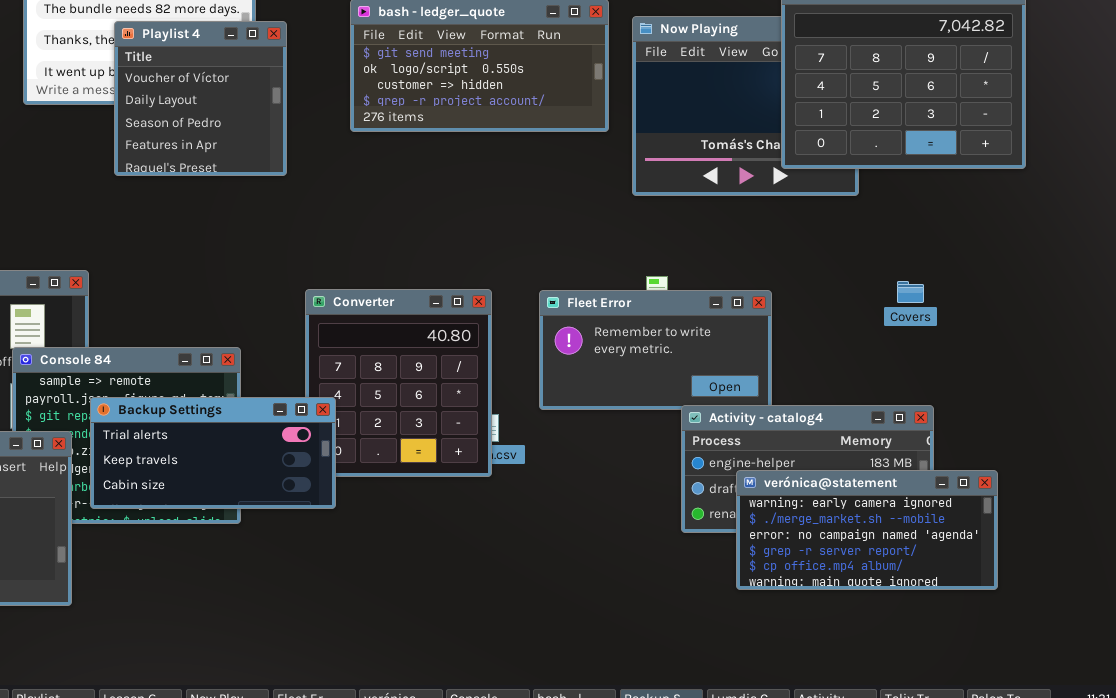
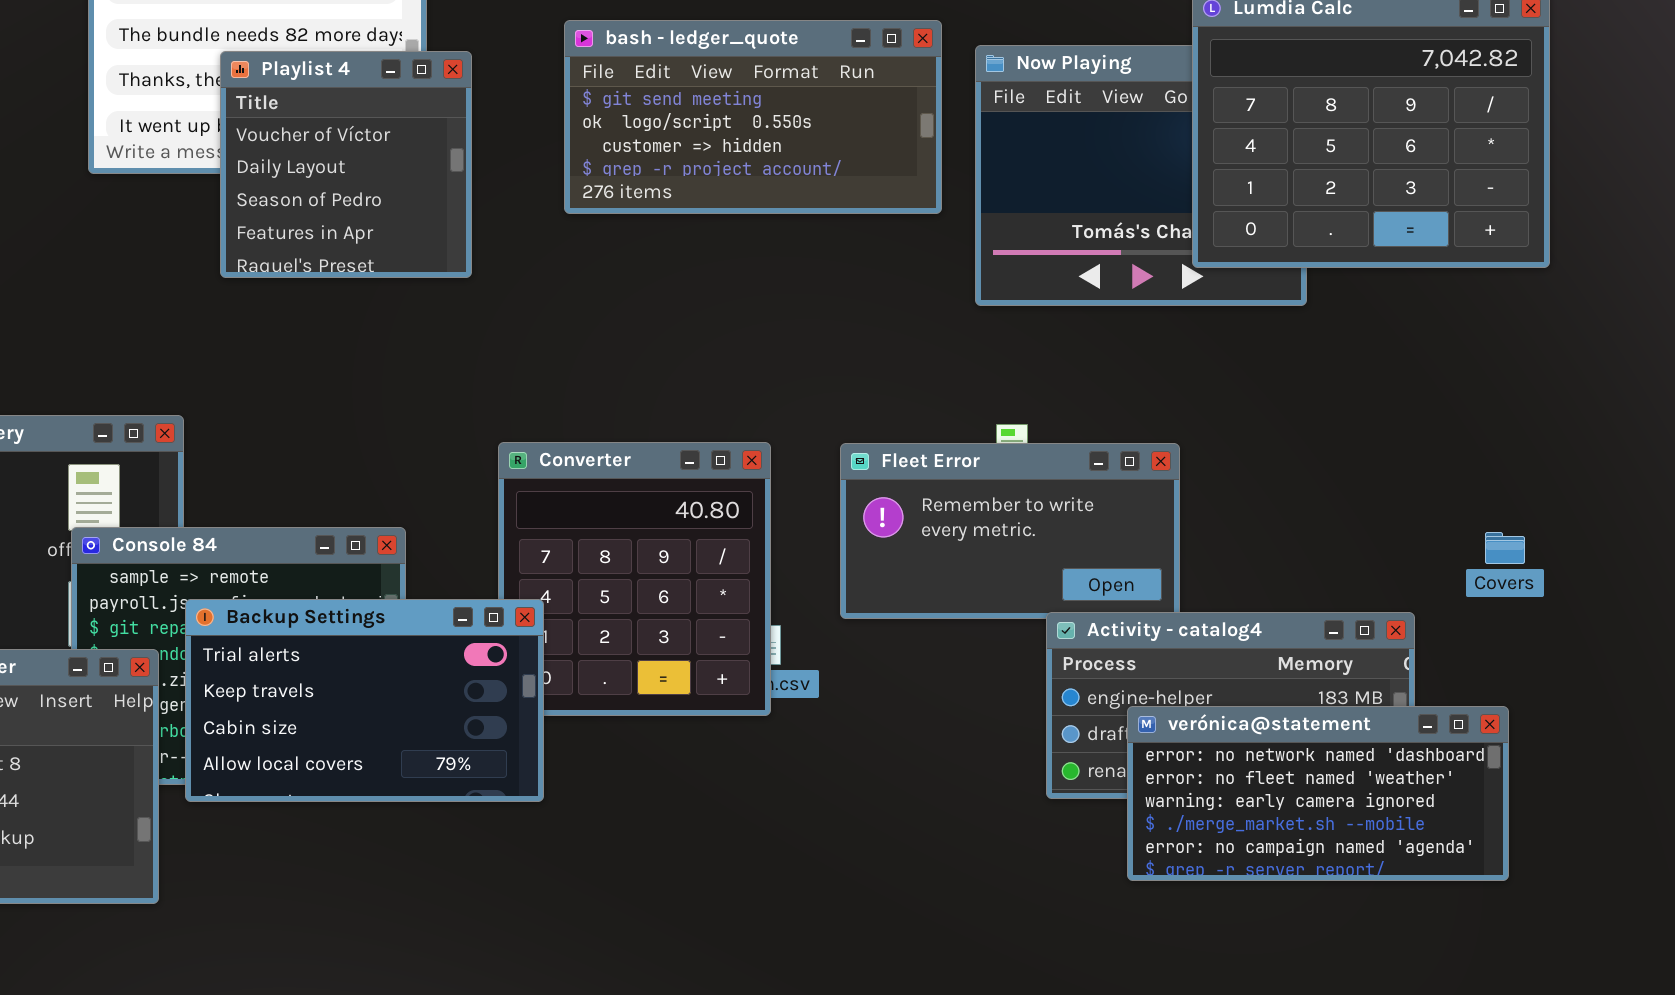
Covers: [897,281,924,303] -> [1485,532,1525,564], moved
Backup Settings: [90,397,336,509] -> [185,599,544,802], resized
verónica@statement: [736,470,998,590] -> [1127,706,1509,881], scrolled up 2 rows

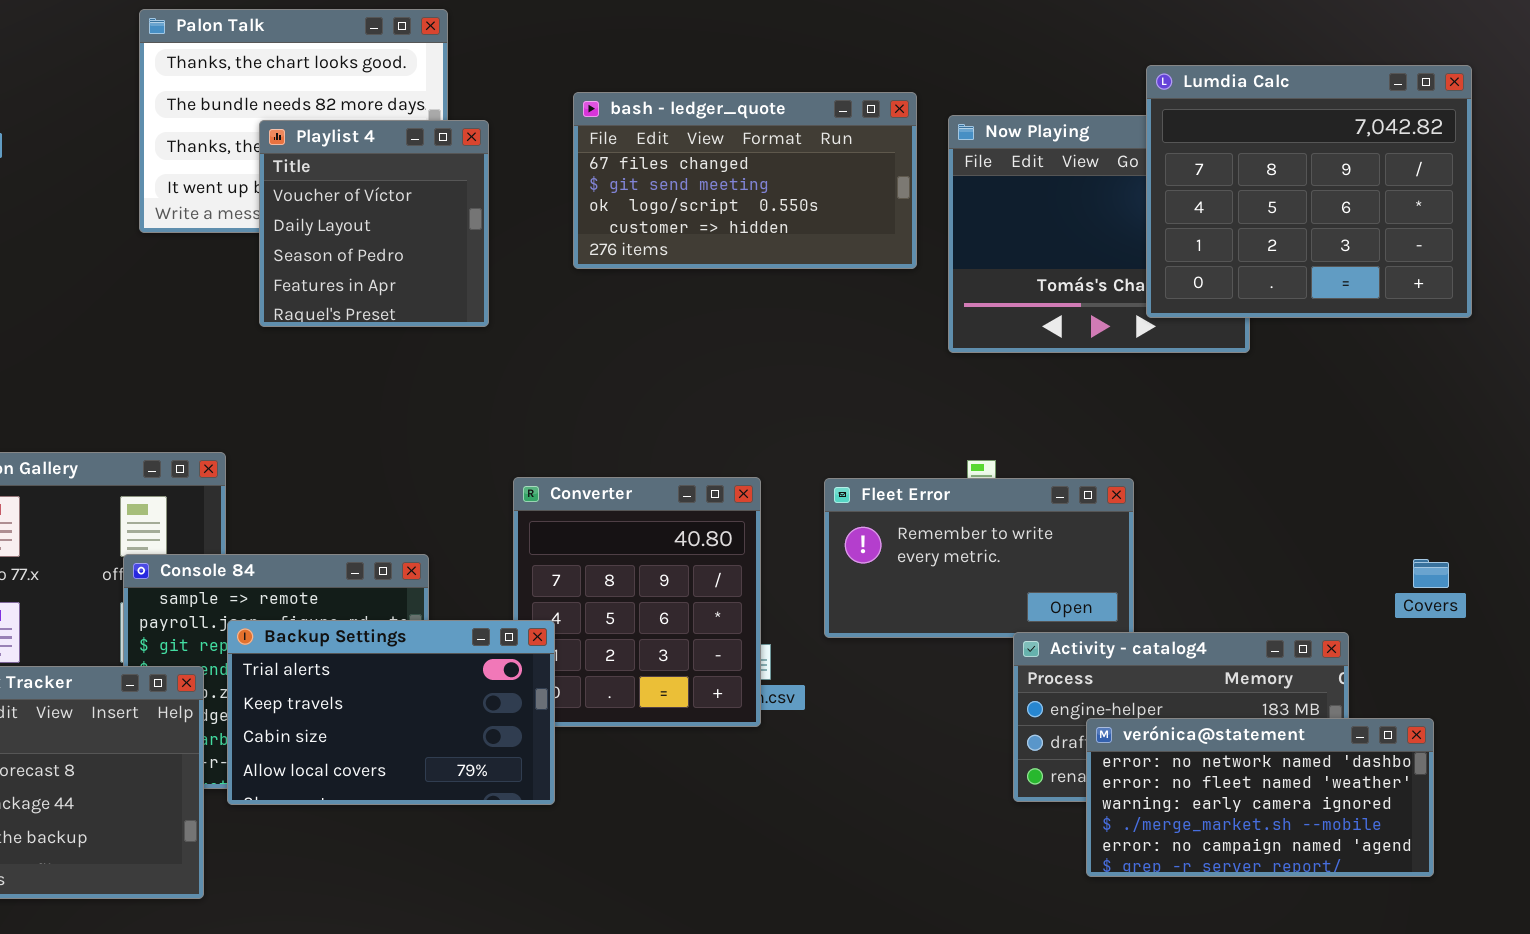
bash - ledger_quote: [564,20,942,214] -> [573,92,917,269], scrolled up 1 row

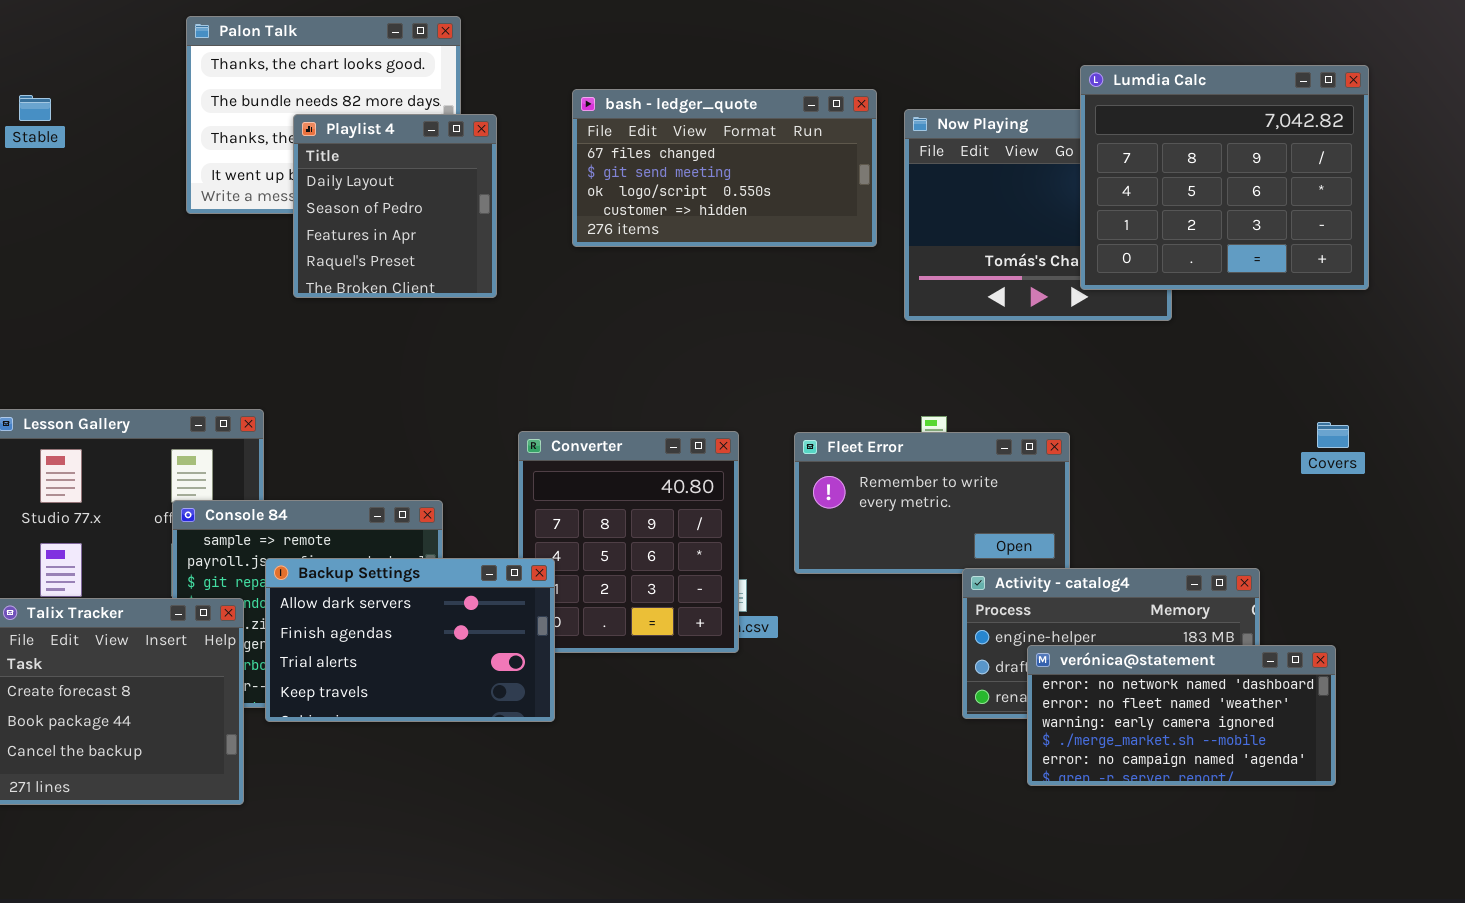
Playlist 4: [259,120,489,327] -> [293,114,497,298], scrolled down 1 row
Covers: [1413,559,1449,588] -> [1317,422,1349,448], moved
Backup Settings: [227,620,555,805] -> [265,558,555,722], scrolled up 2 rows

